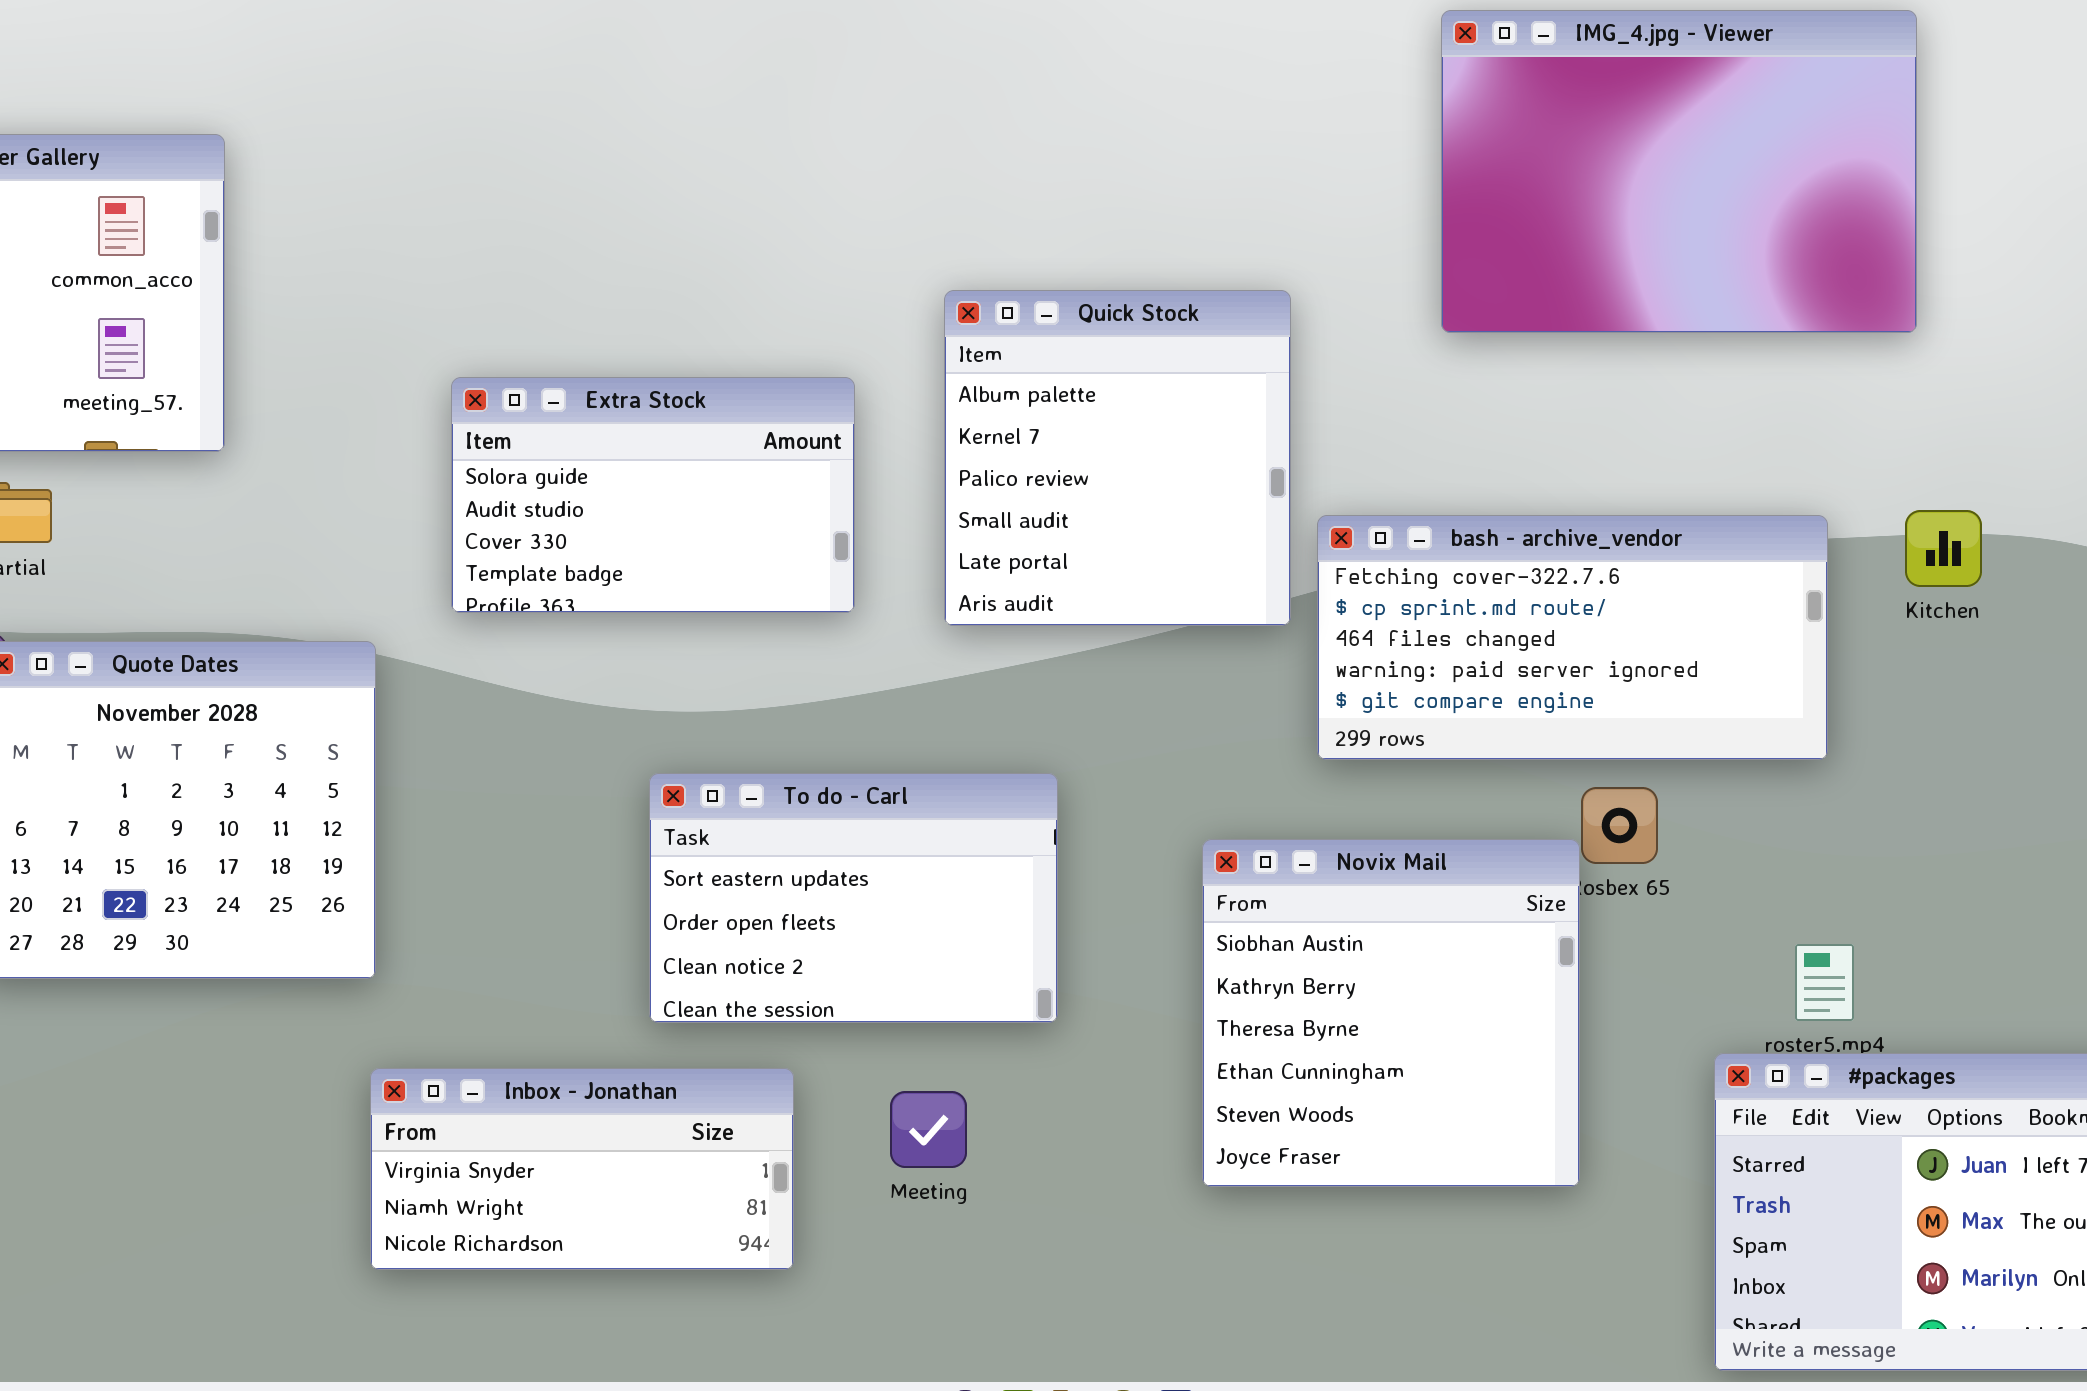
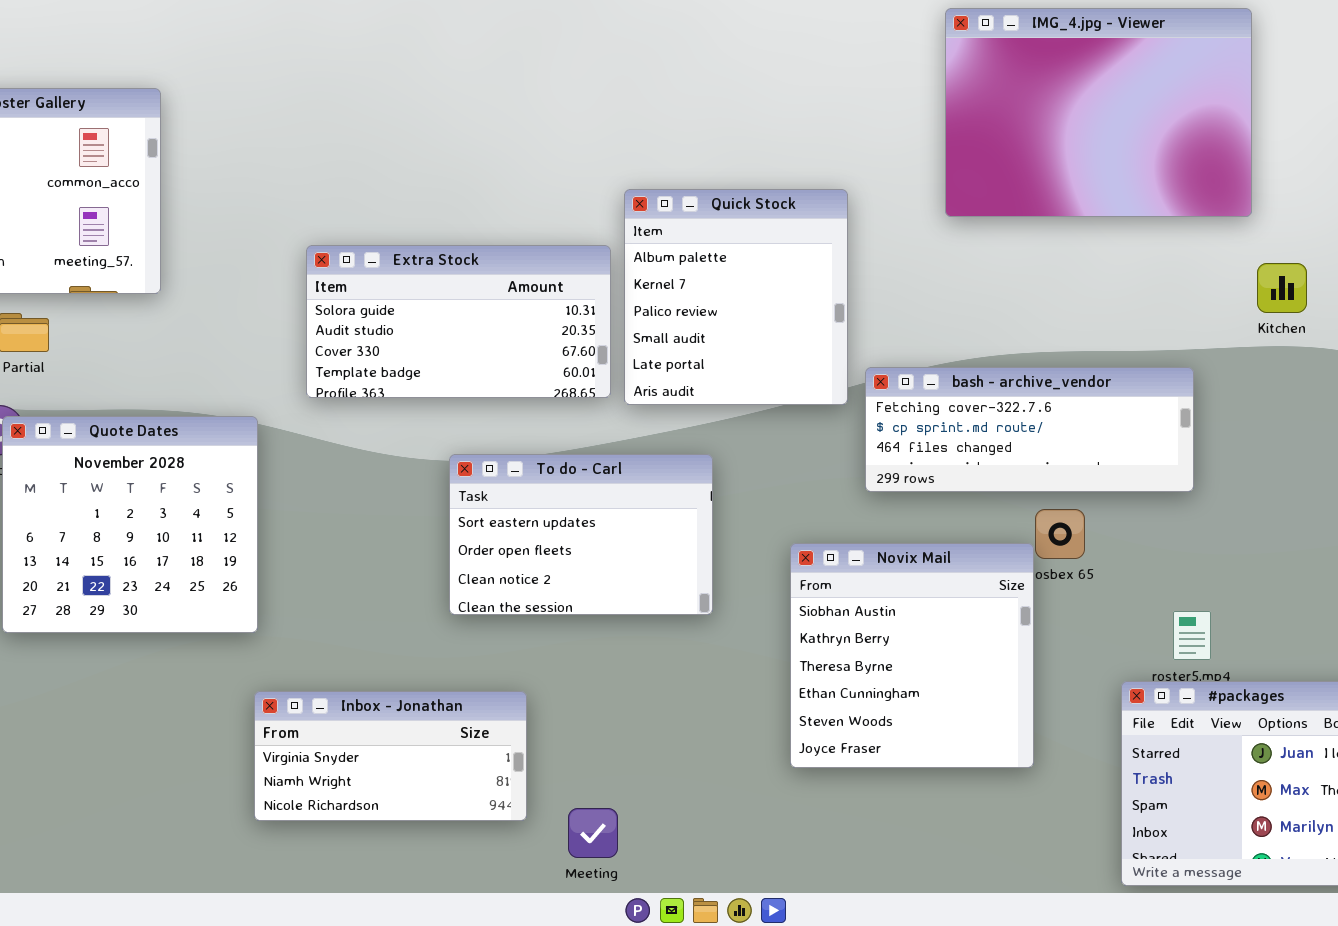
Extra Stock: [451,377,855,613] -> [306,245,611,398], resized
Kitchen: [1905,510,1982,587] -> [1257,263,1307,313], moved
bash - archive_vendor: [1317,515,1828,760] -> [865,367,1194,492], resized
To do - Carl: [649,773,1058,1023] -> [449,454,713,615], moved
Meeting: [890,1091,967,1168] -> [568,808,618,858], moved

